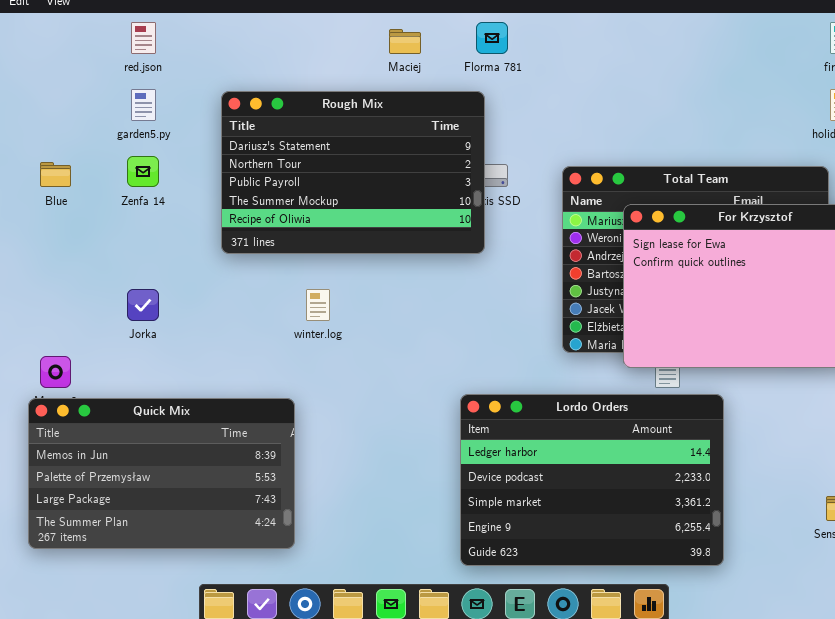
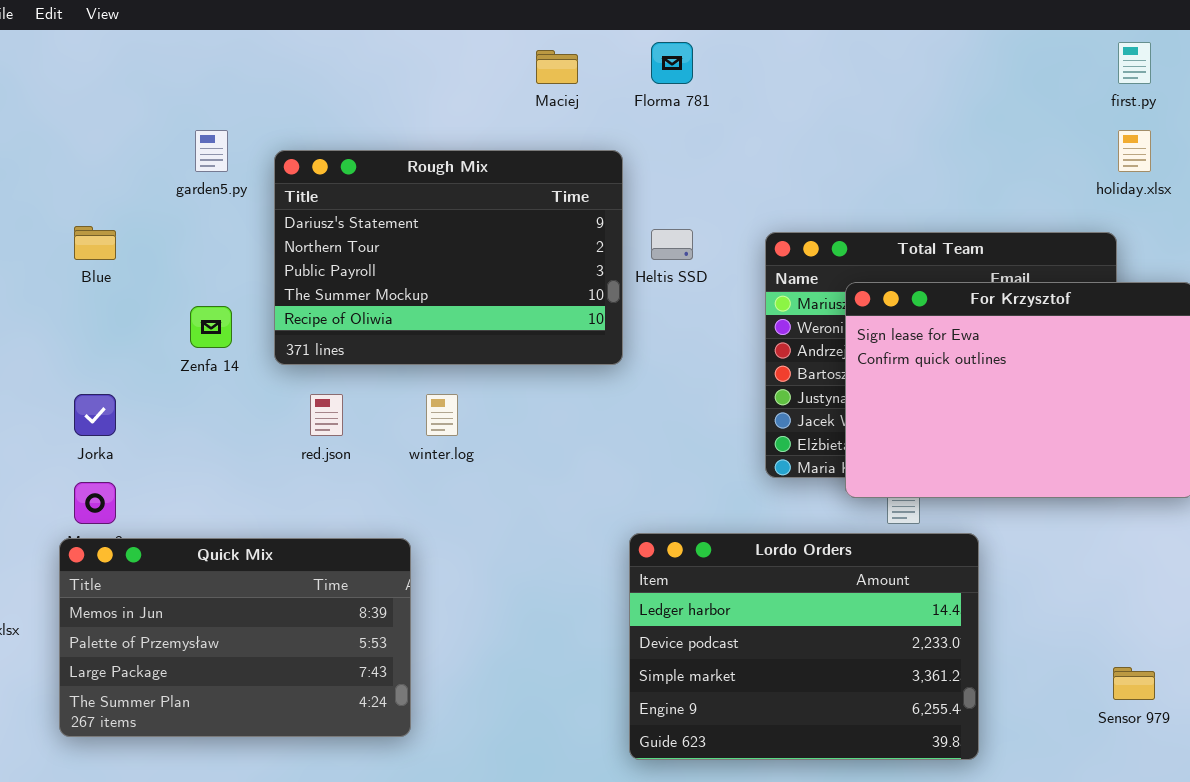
red.json: [131,22,156,54] -> [310,394,343,436], moved
Rough Mix: [221,91,485,254] -> [274,150,623,365], moved
Zenfa 14: [127,156,159,187] -> [190,306,232,348], moved
Jorka: [127,289,159,321] -> [74,394,116,436], moved

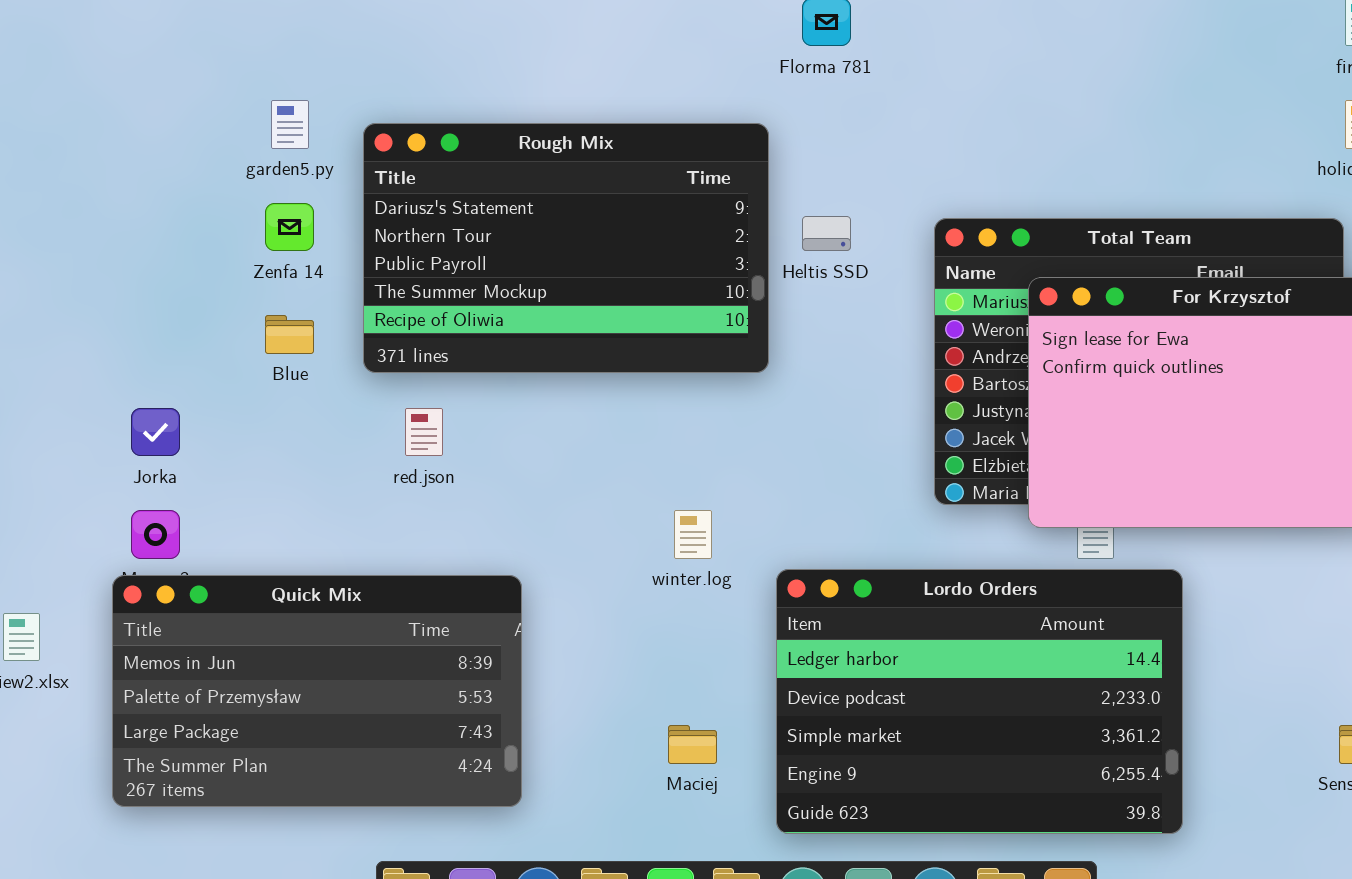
Maciej: [536,50,578,84] -> [668,725,717,764], moved
Blue: [74,226,116,260] -> [265,315,314,354], moved
Zenfa 14: [190,306,232,348] -> [265,203,314,251], moved
winter.log: [426,394,458,436] -> [674,510,712,559], moved

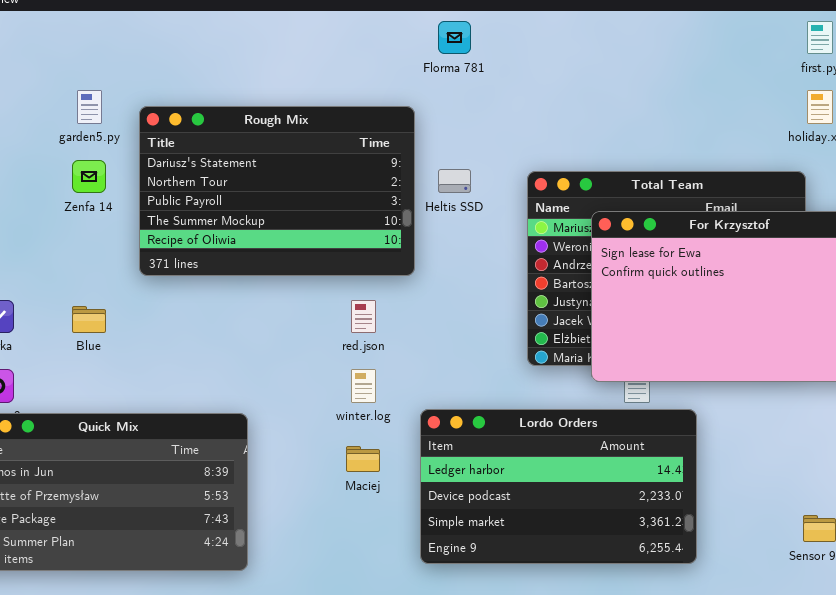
Blue: [265,315,314,354] -> [72,306,106,333], moved
red.json: [405,408,443,456] -> [351,300,376,333], moved
Lordo Orders: [776,569,1183,834] -> [420,409,697,564], resized
Maciej: [668,725,717,764] -> [346,446,380,472], moved

